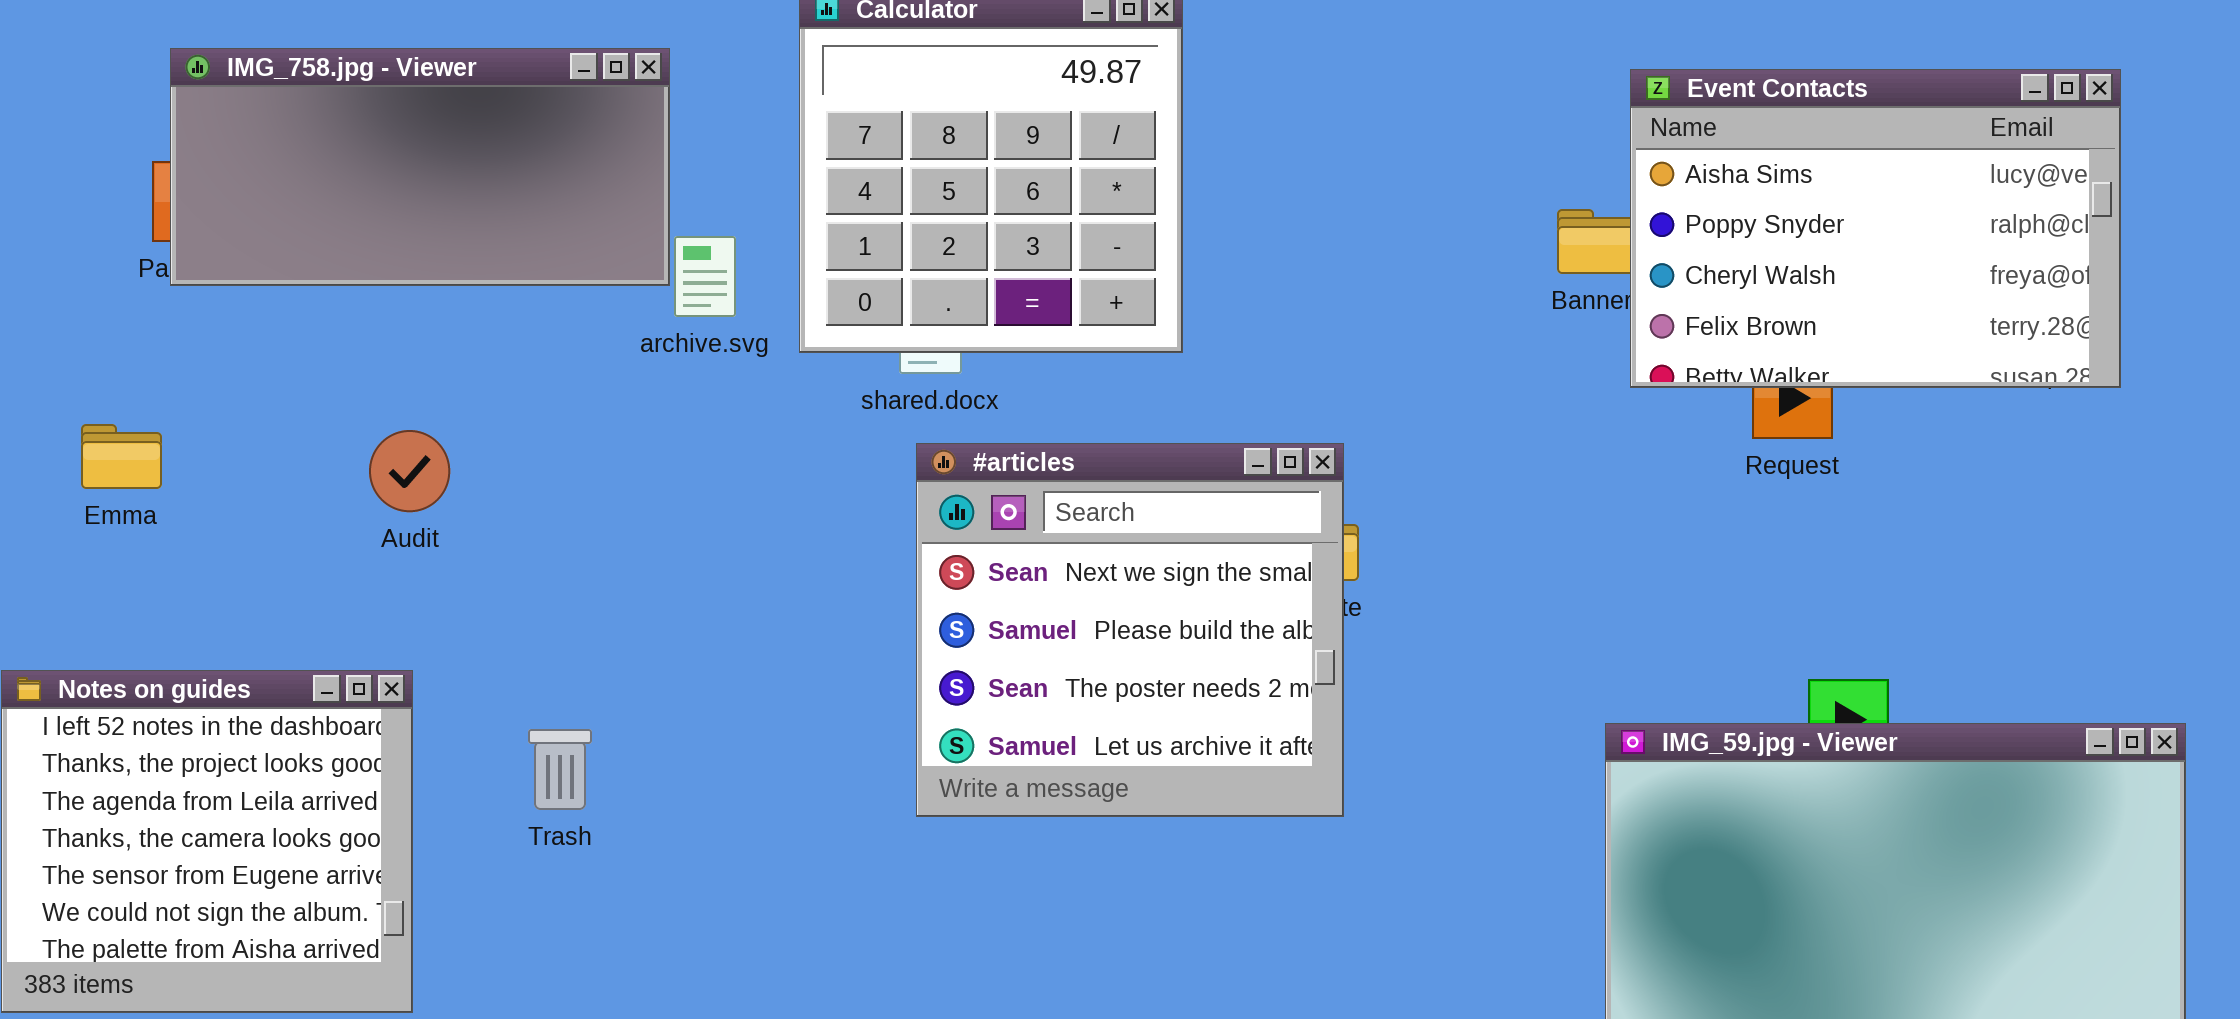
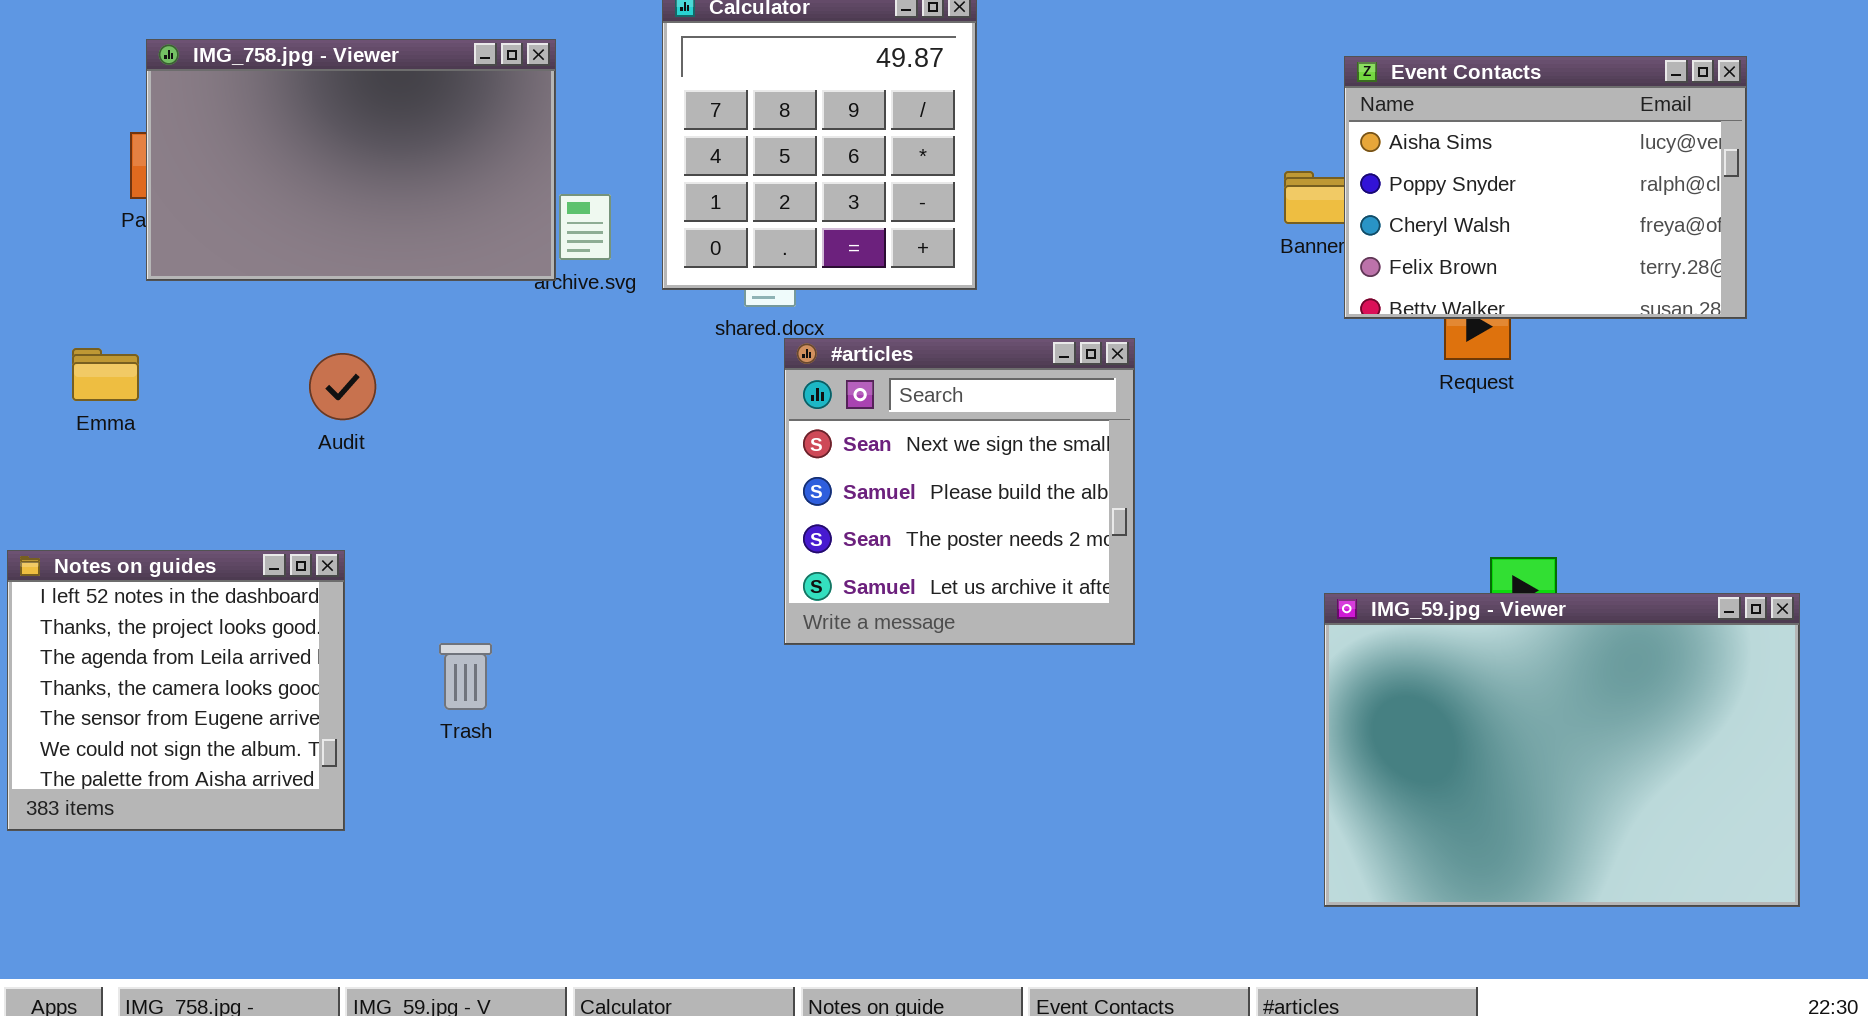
IMG_758.jpg - Viewer: [170,48,670,286] -> [146,39,556,281], resized
#articles: [916,443,1344,817] -> [784,338,1135,645], moved
Trash: [528,729,592,810] -> [439,643,492,710], moved

